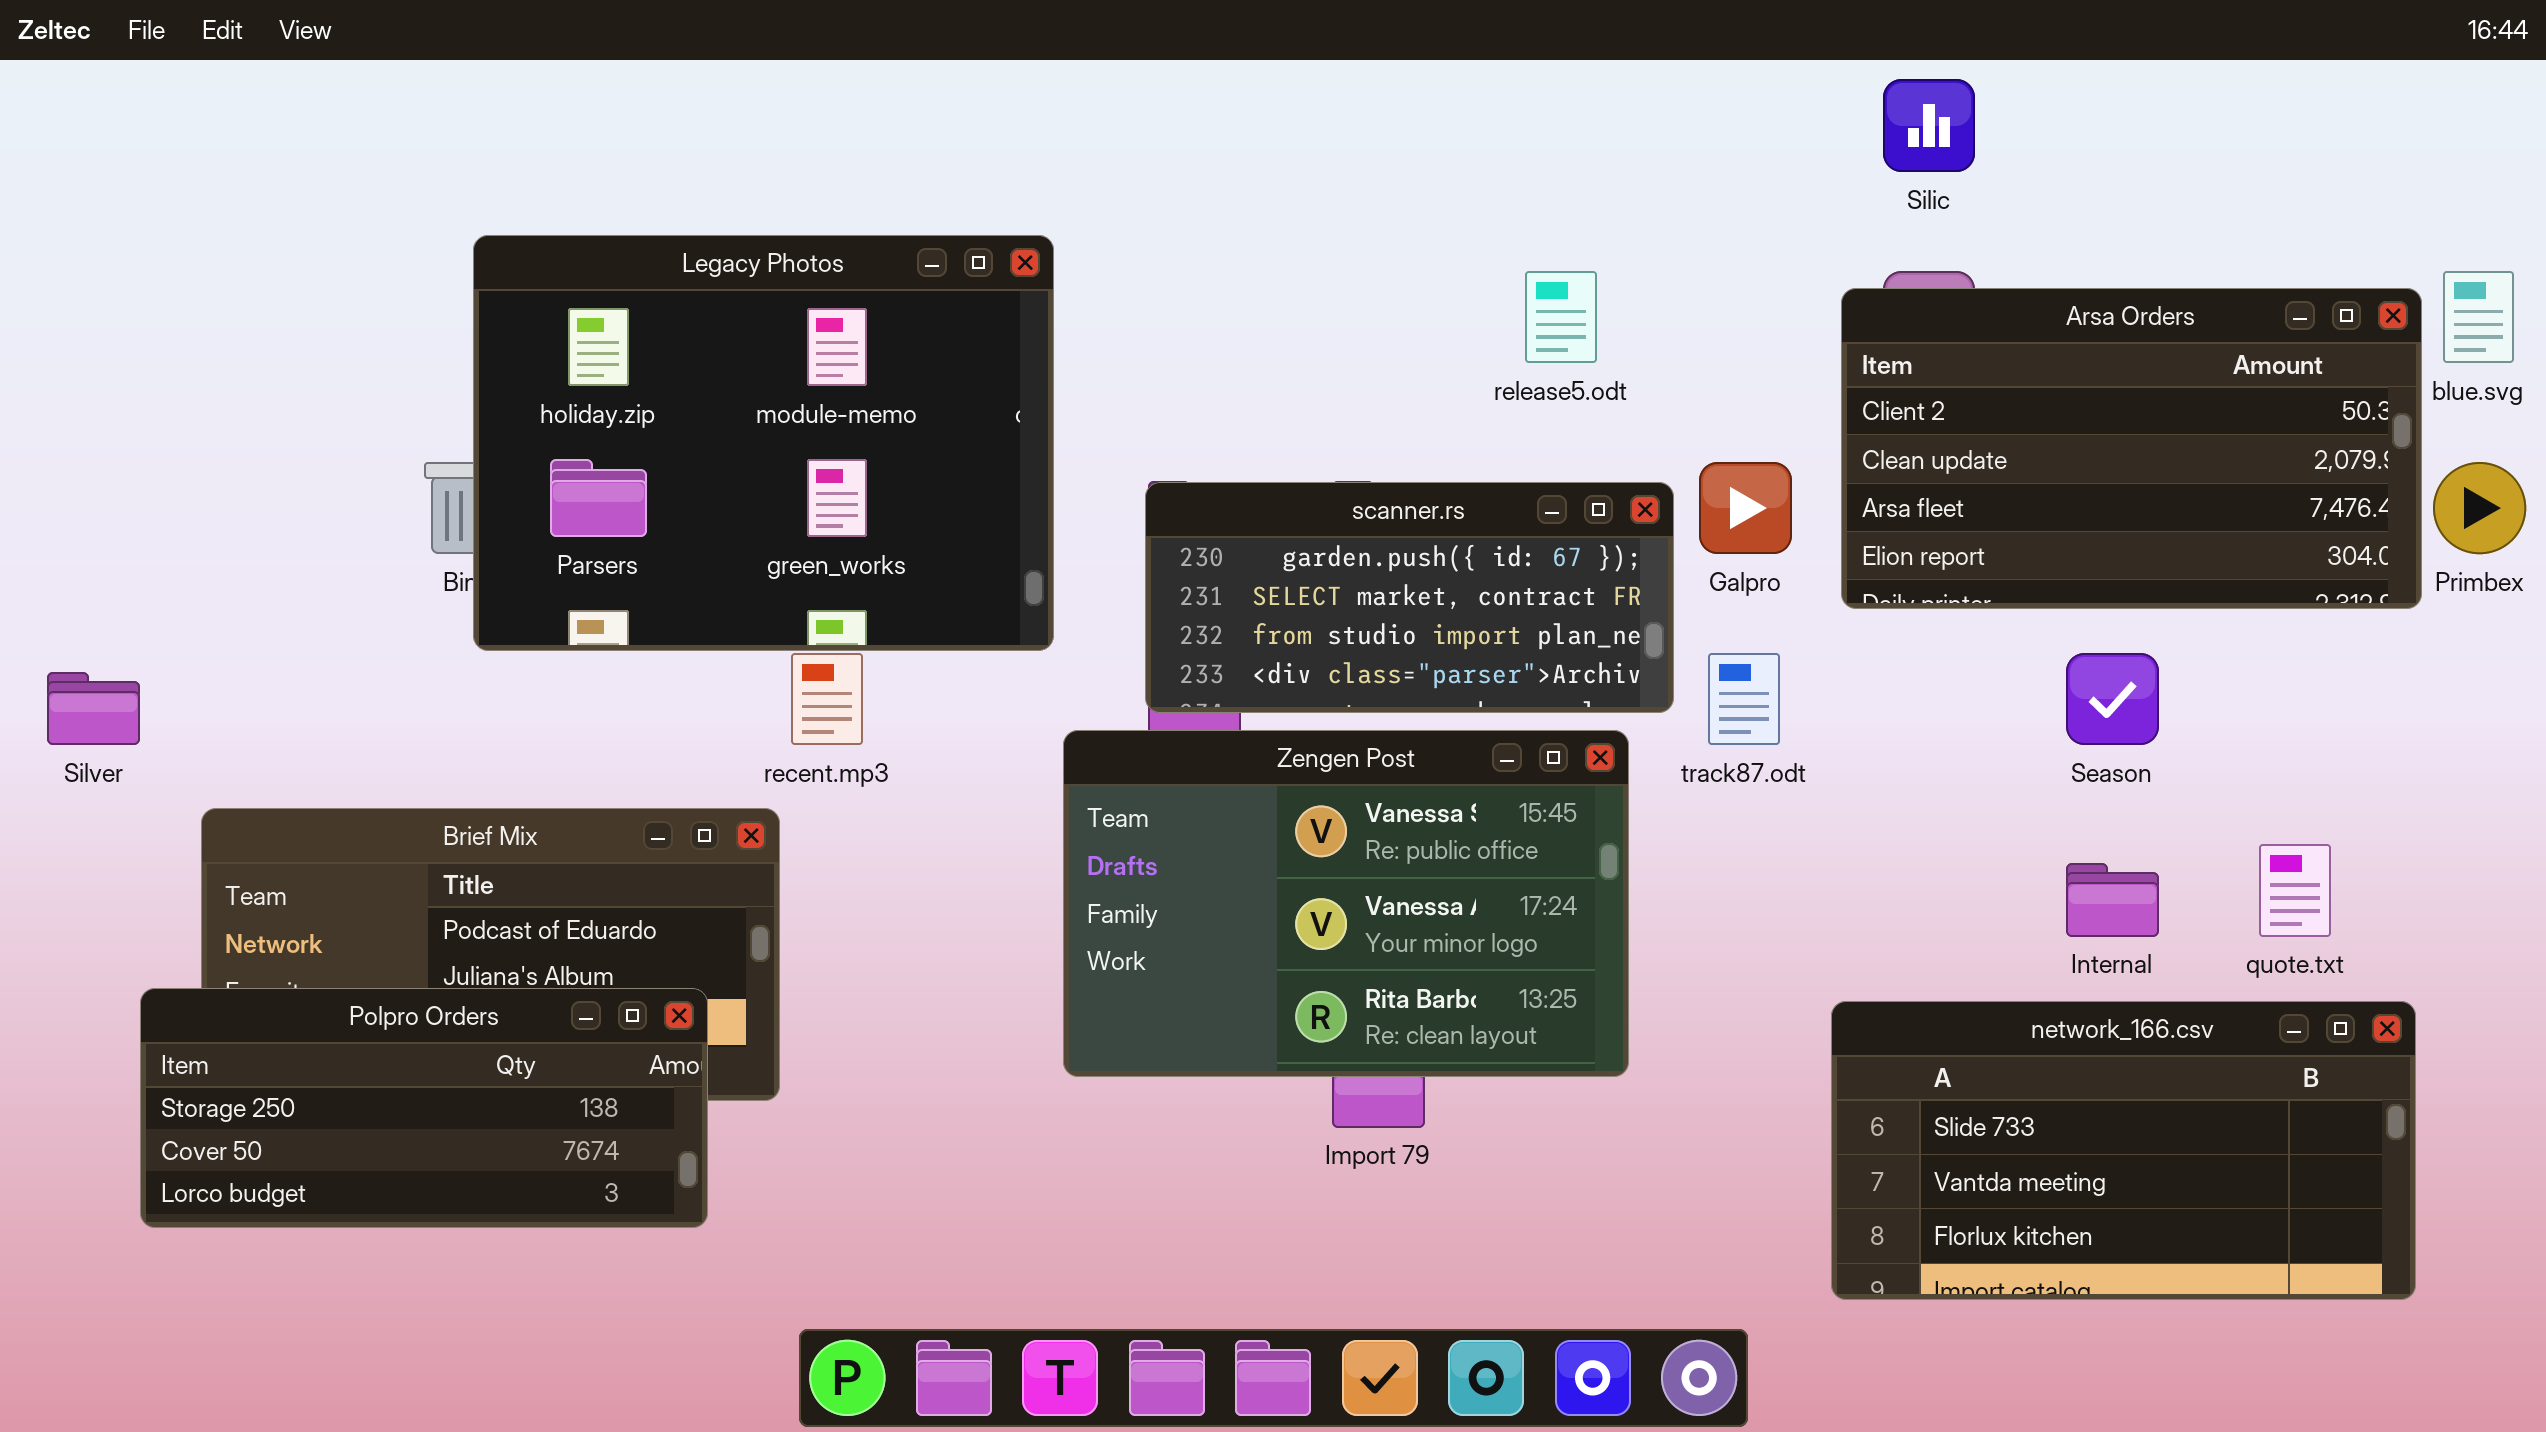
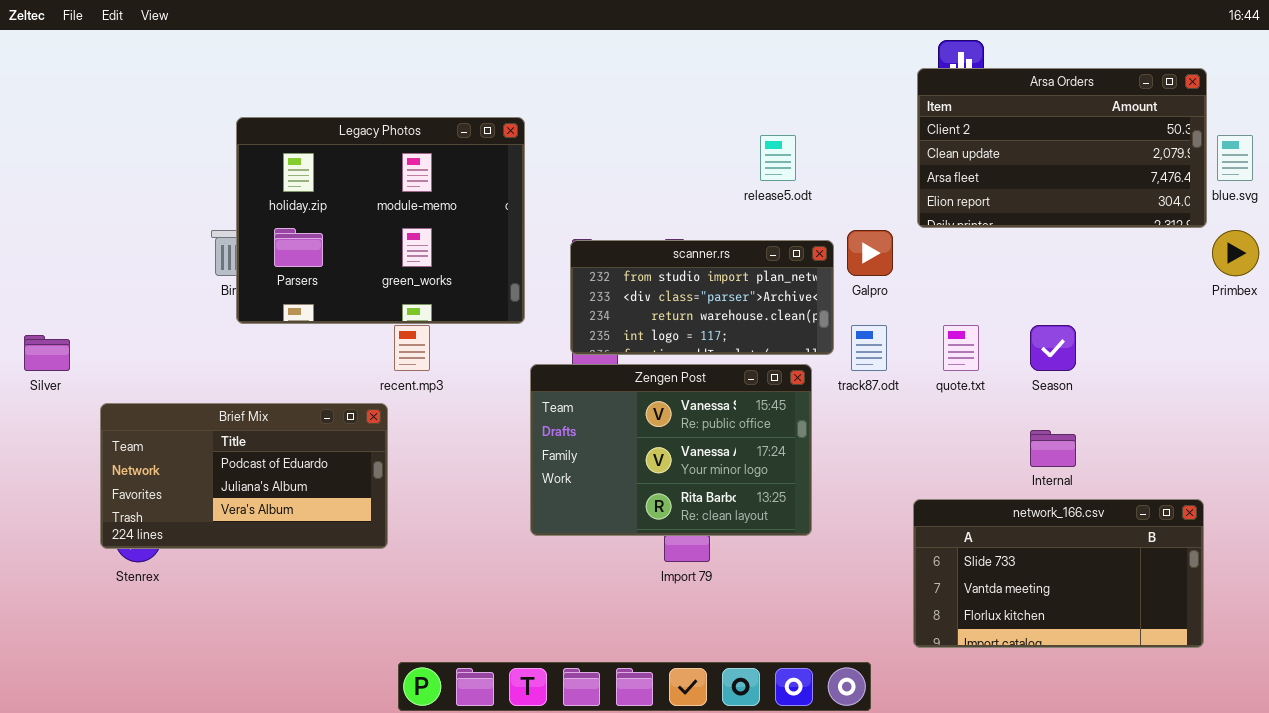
Arsa Orders: [1841,288,2422,609] -> [917,68,1207,228], moved
scanner.rs: [1145,482,1674,713] -> [570,240,834,355], scrolled down 2 rows
quote.txt: [2259,844,2331,937] -> [943,325,979,371], moved
Polpro Orders: [140,988,708,1228] -> none, closed

